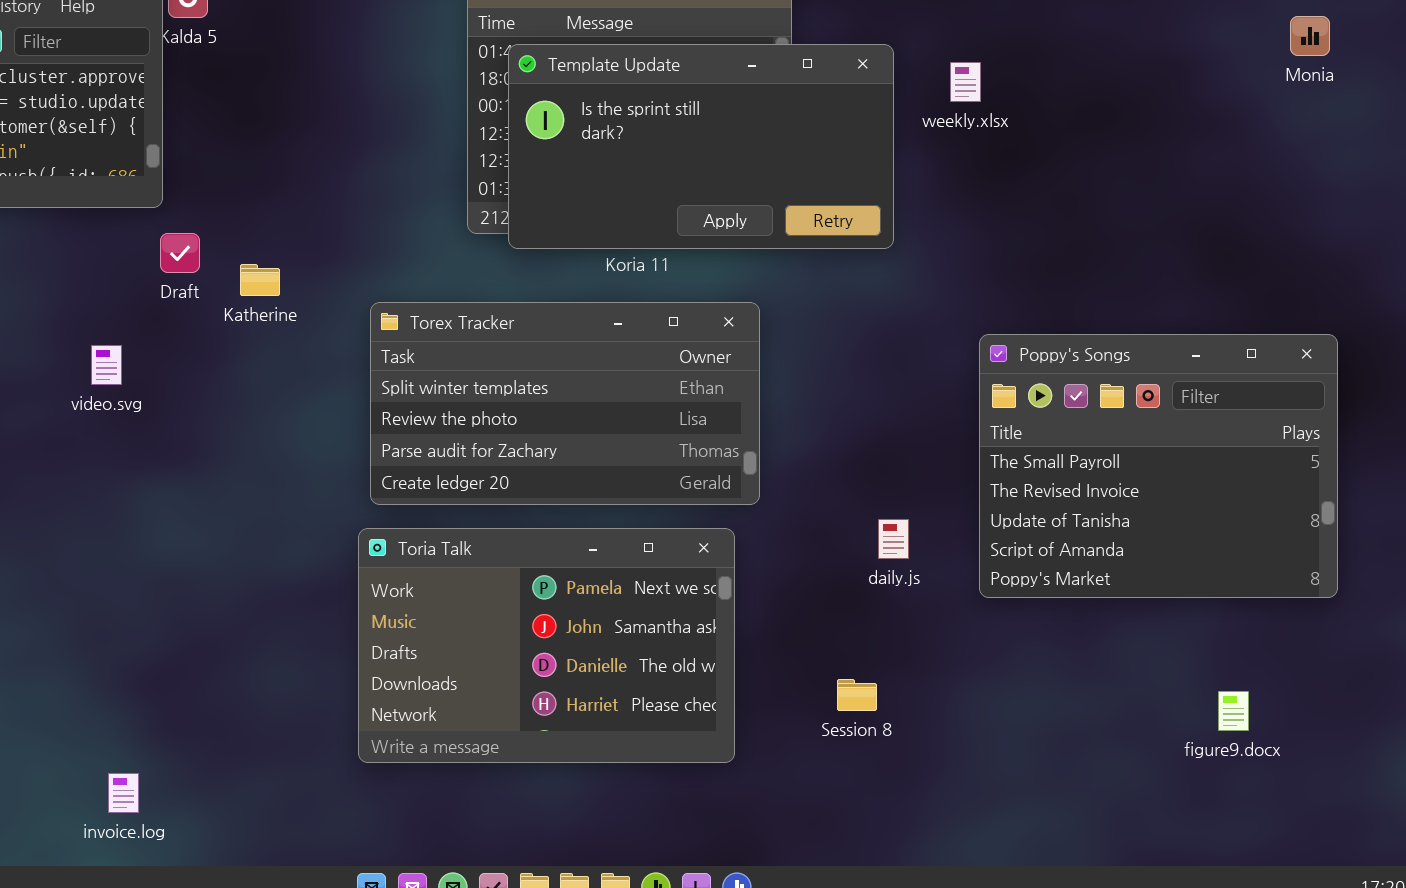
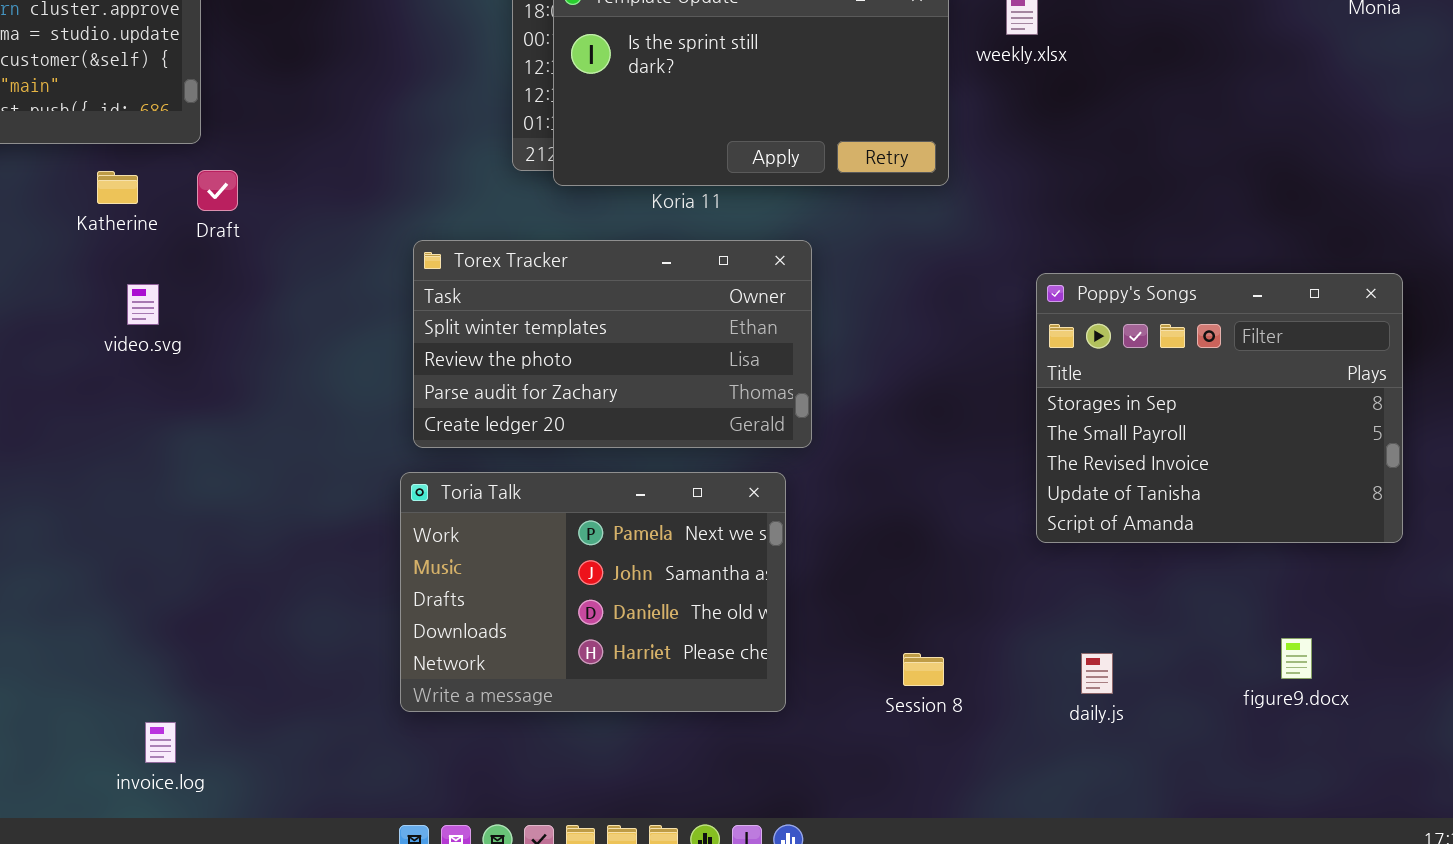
Katherine: [240,264,280,296] -> [97,171,138,204], moved
Poppy's Songs: [979,334,1338,598] -> [1036,273,1403,543], scrolled up 1 row
daily.js: [878,519,909,559] -> [1081,653,1113,694], moved
Session 8: [837,679,877,711] -> [903,653,944,686], moved

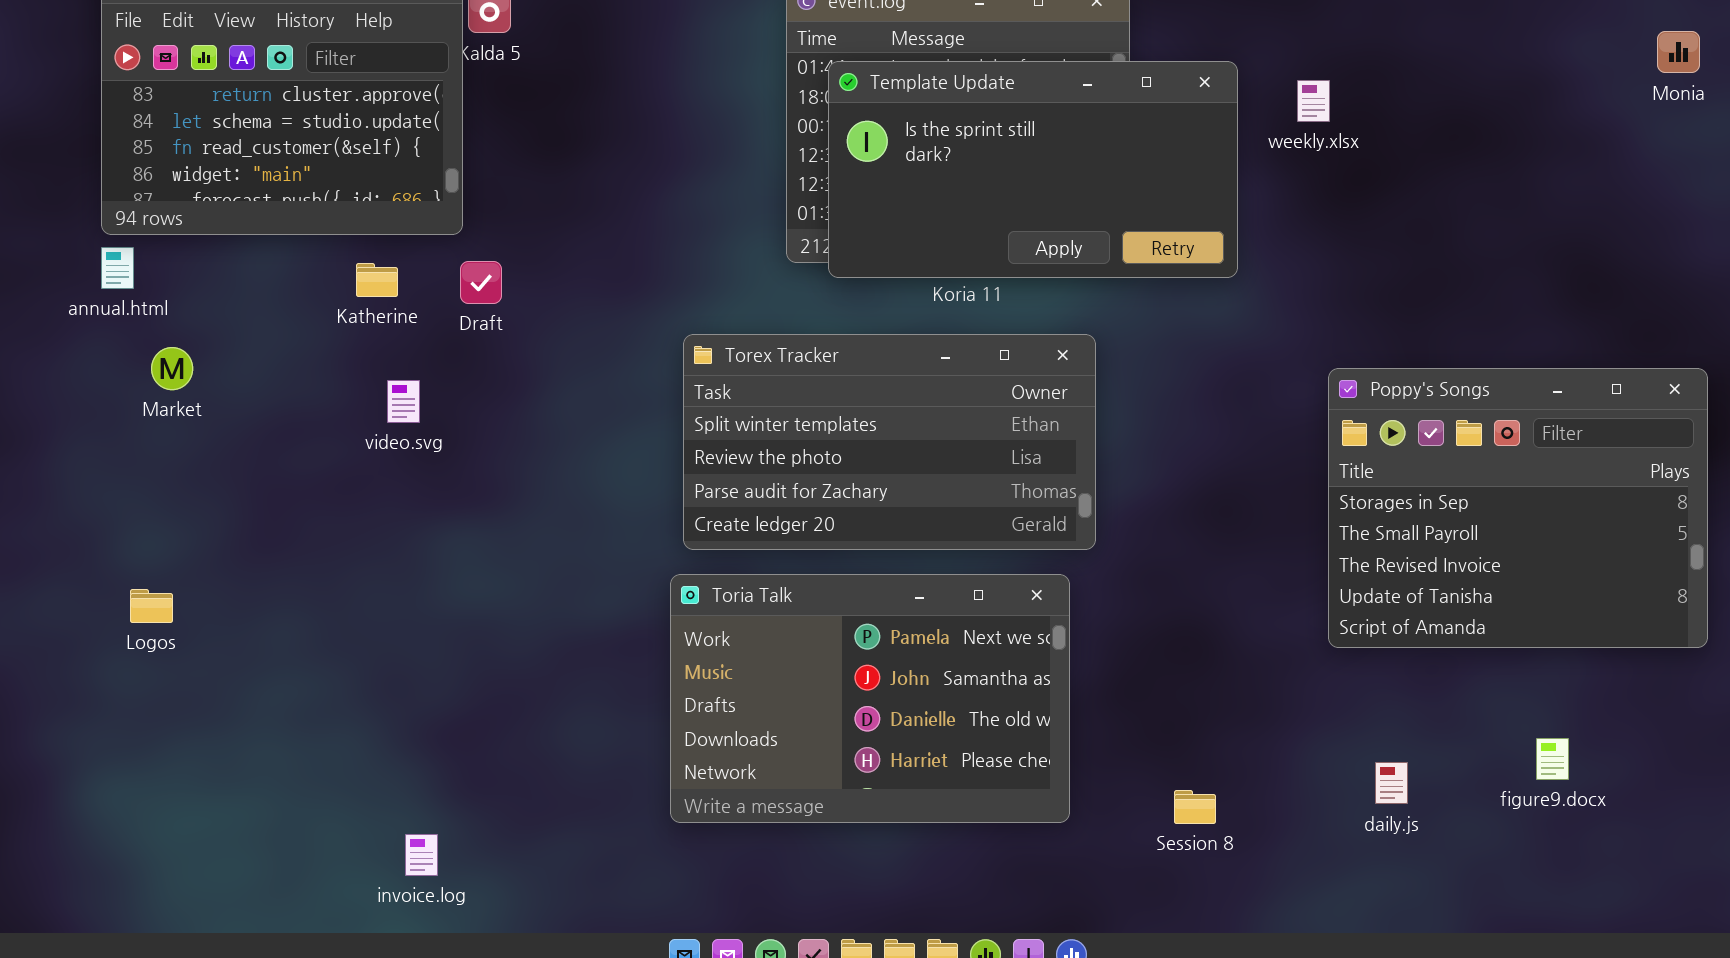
figure9.docx: [1281,638,1312,679] -> [1536,738,1569,780], moved
Session 8: [903,653,944,686] -> [1174,790,1216,824], moved

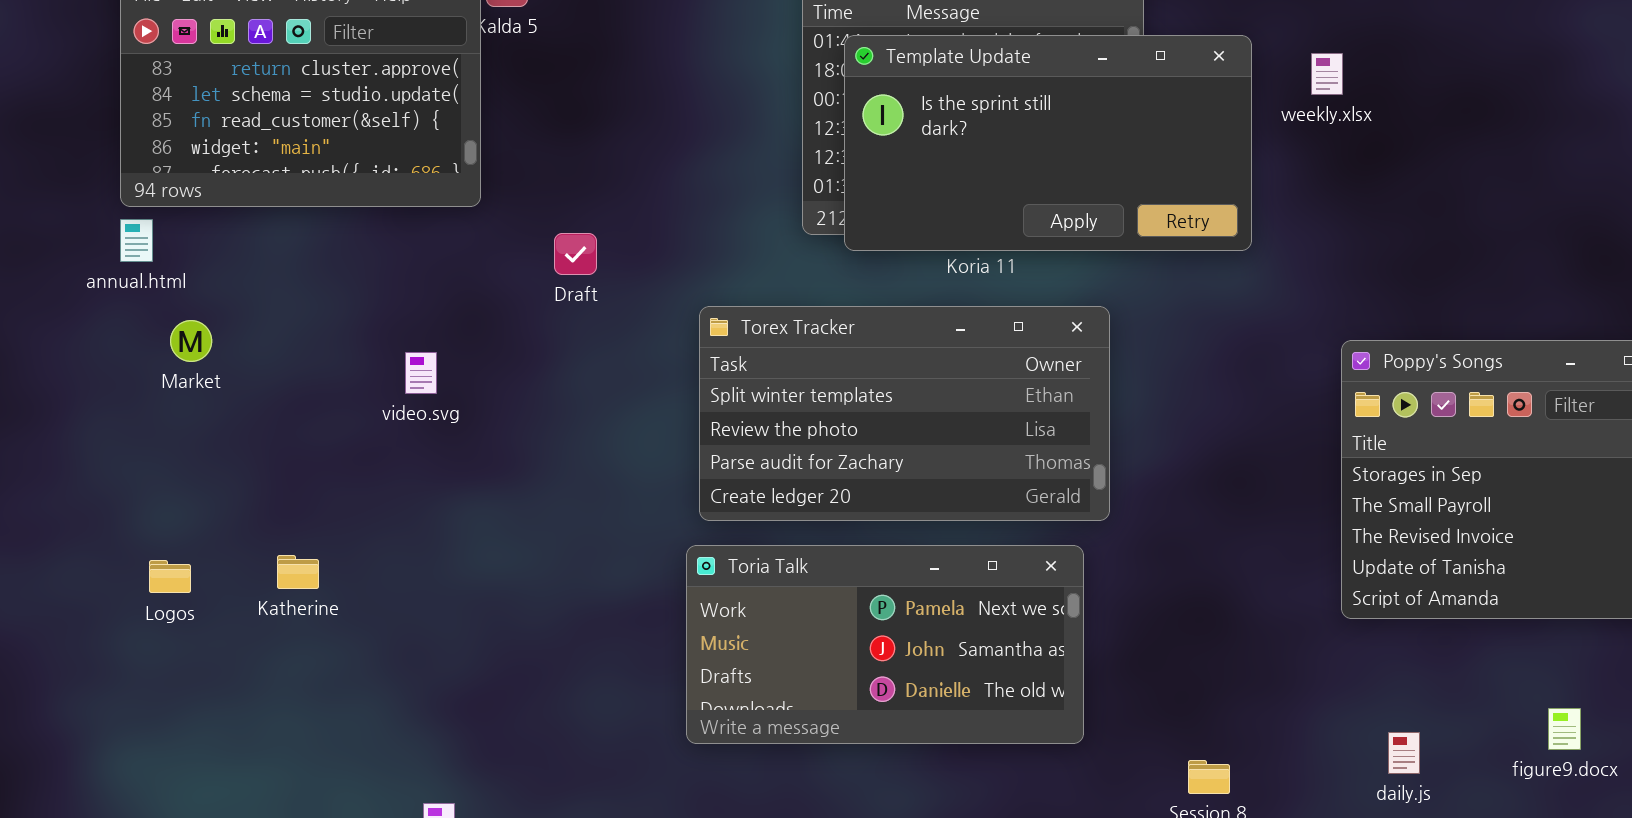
Draft: [460,261,502,304] -> [554,233,597,275], moved
Katherine: [356,263,398,297] -> [277,555,319,589], moved
Toria Talk: [670,574,1070,823] -> [686,545,1084,744], resized

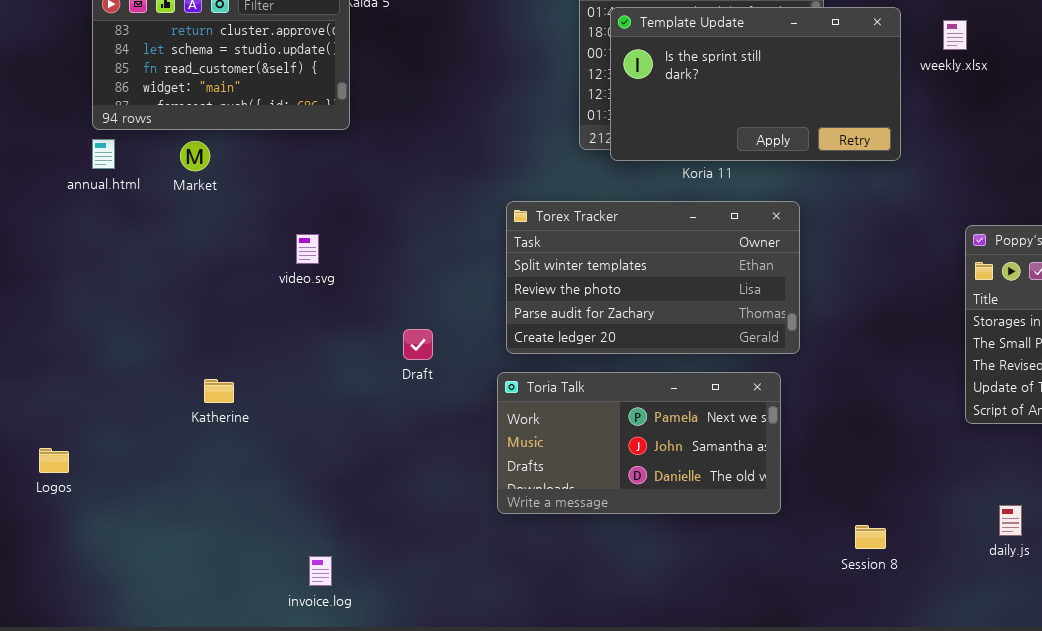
Draft: [554,233,597,275] -> [403,329,433,360], moved
Market: [170,320,212,362] -> [180,141,210,171], moved
Logos: [149,560,191,593] -> [39,448,69,473], moved

